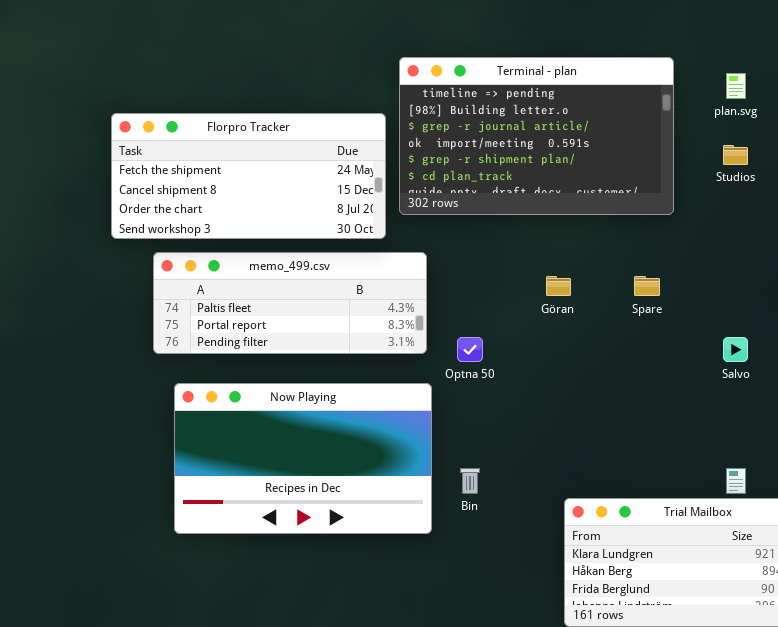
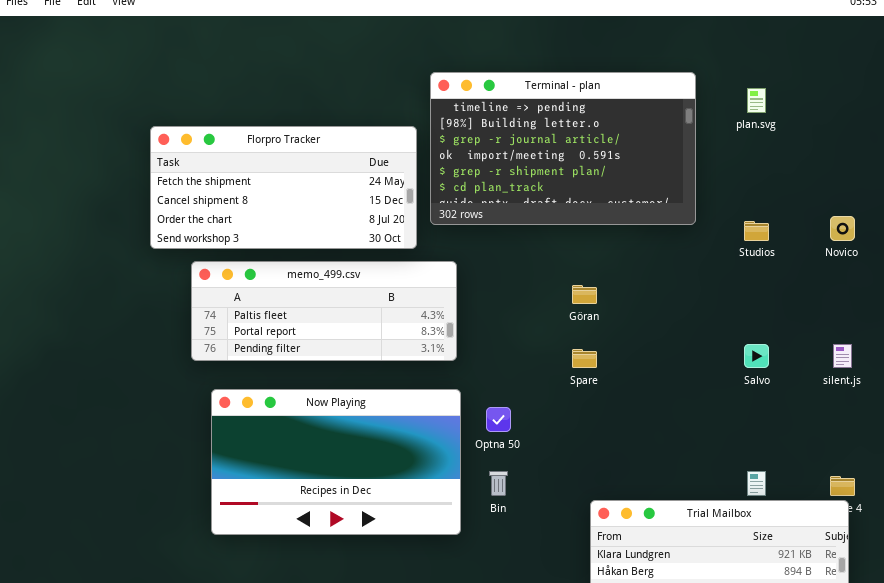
Studios: [723,145,748,165] -> [744,221,769,241], moved
Spare: [634,276,660,296] -> [572,349,597,368], moved
Optna 50: [457,337,483,362] -> [486,407,511,432], moved

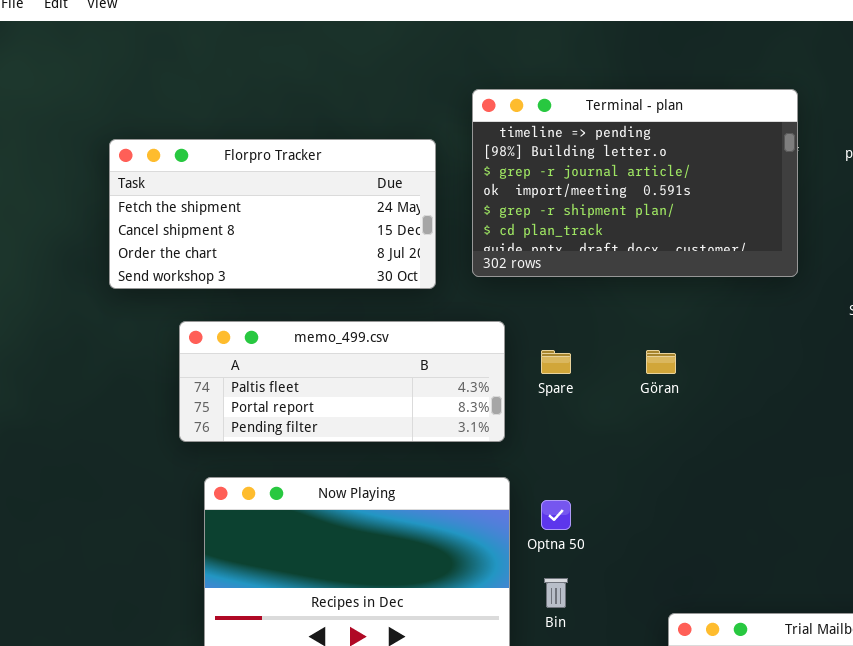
Florpro Tracker: [150,126,417,249] -> [109,139,436,289], moved
Spare: [572,349,597,368] -> [541,350,571,374], moved

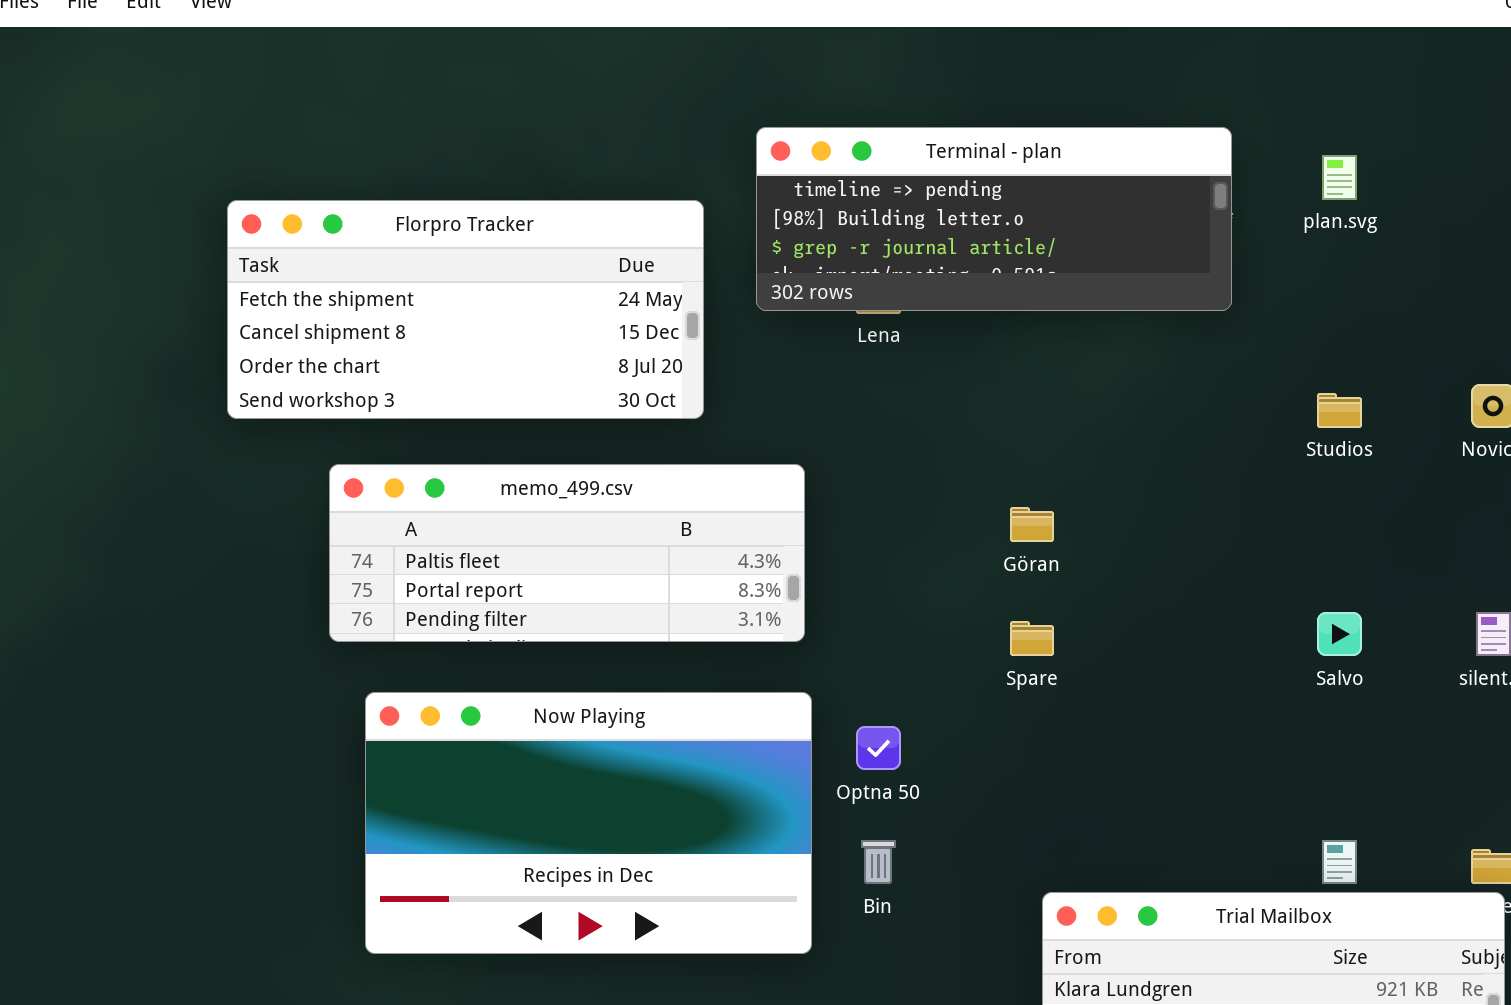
Terminal - plan: [472,89,798,277] -> [756,127,1232,311], resized
Spare: [541,350,571,374] -> [1010,621,1054,656], moved

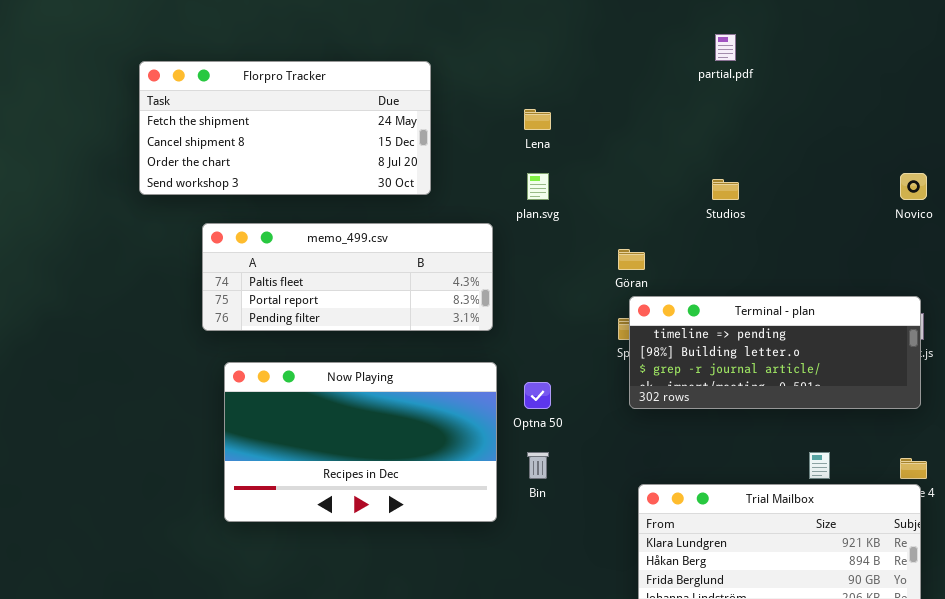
Terminal - plan: [756,127,1232,311] -> [629,296,921,409], moved
plan.svg: [1322,155,1357,200] -> [527,173,549,200], moved
Studios: [1317,393,1362,428] -> [712,179,739,200], moved

